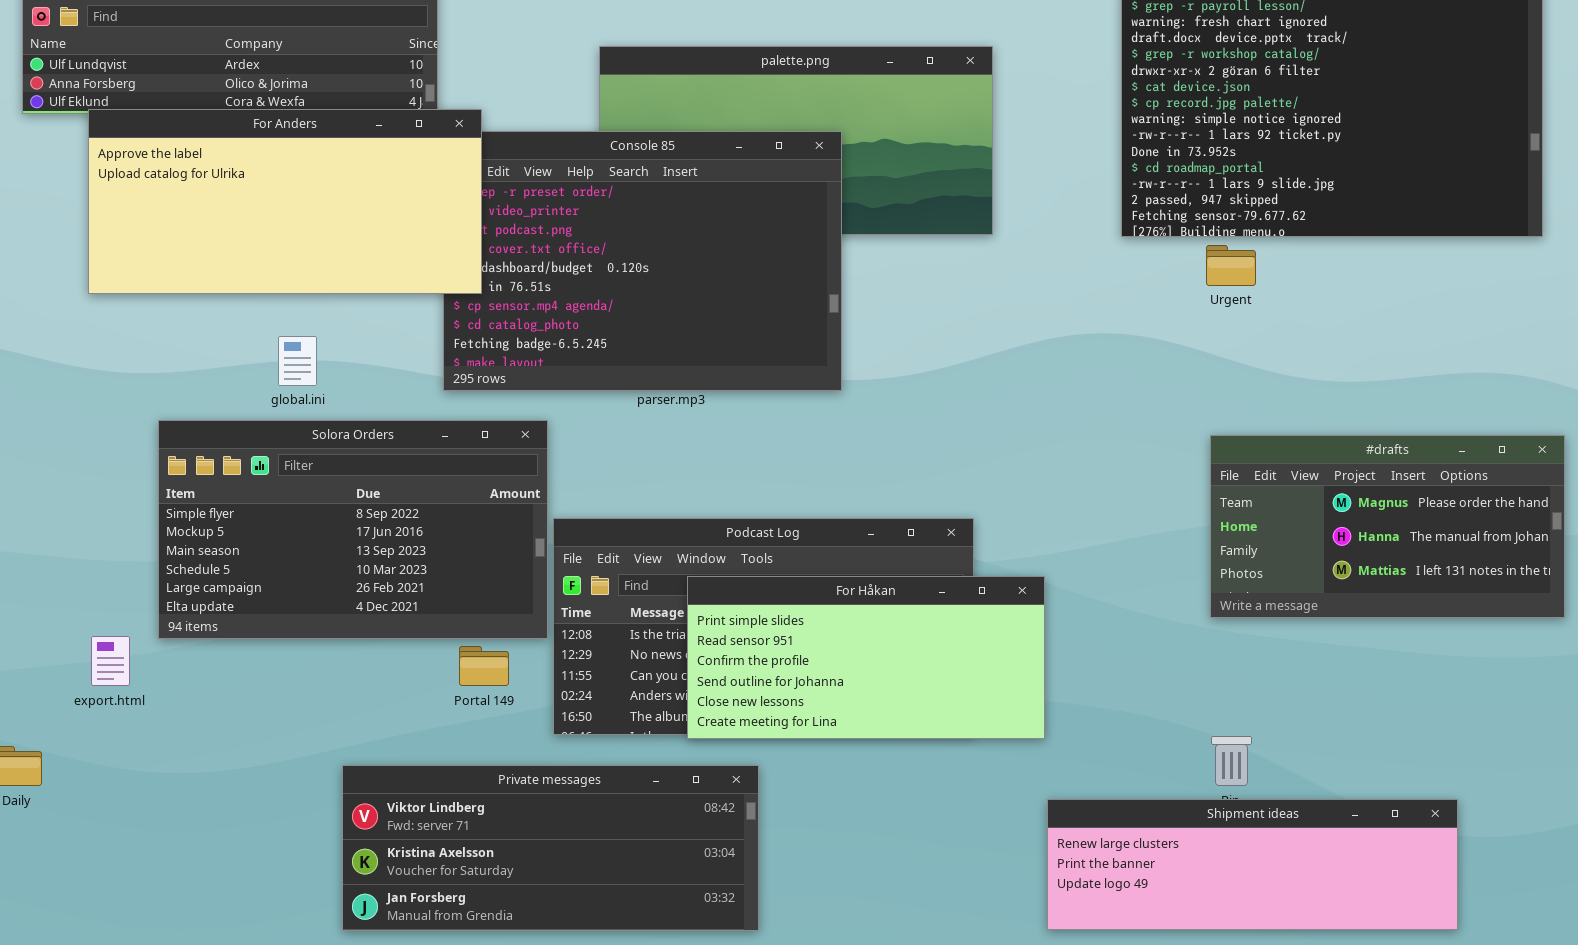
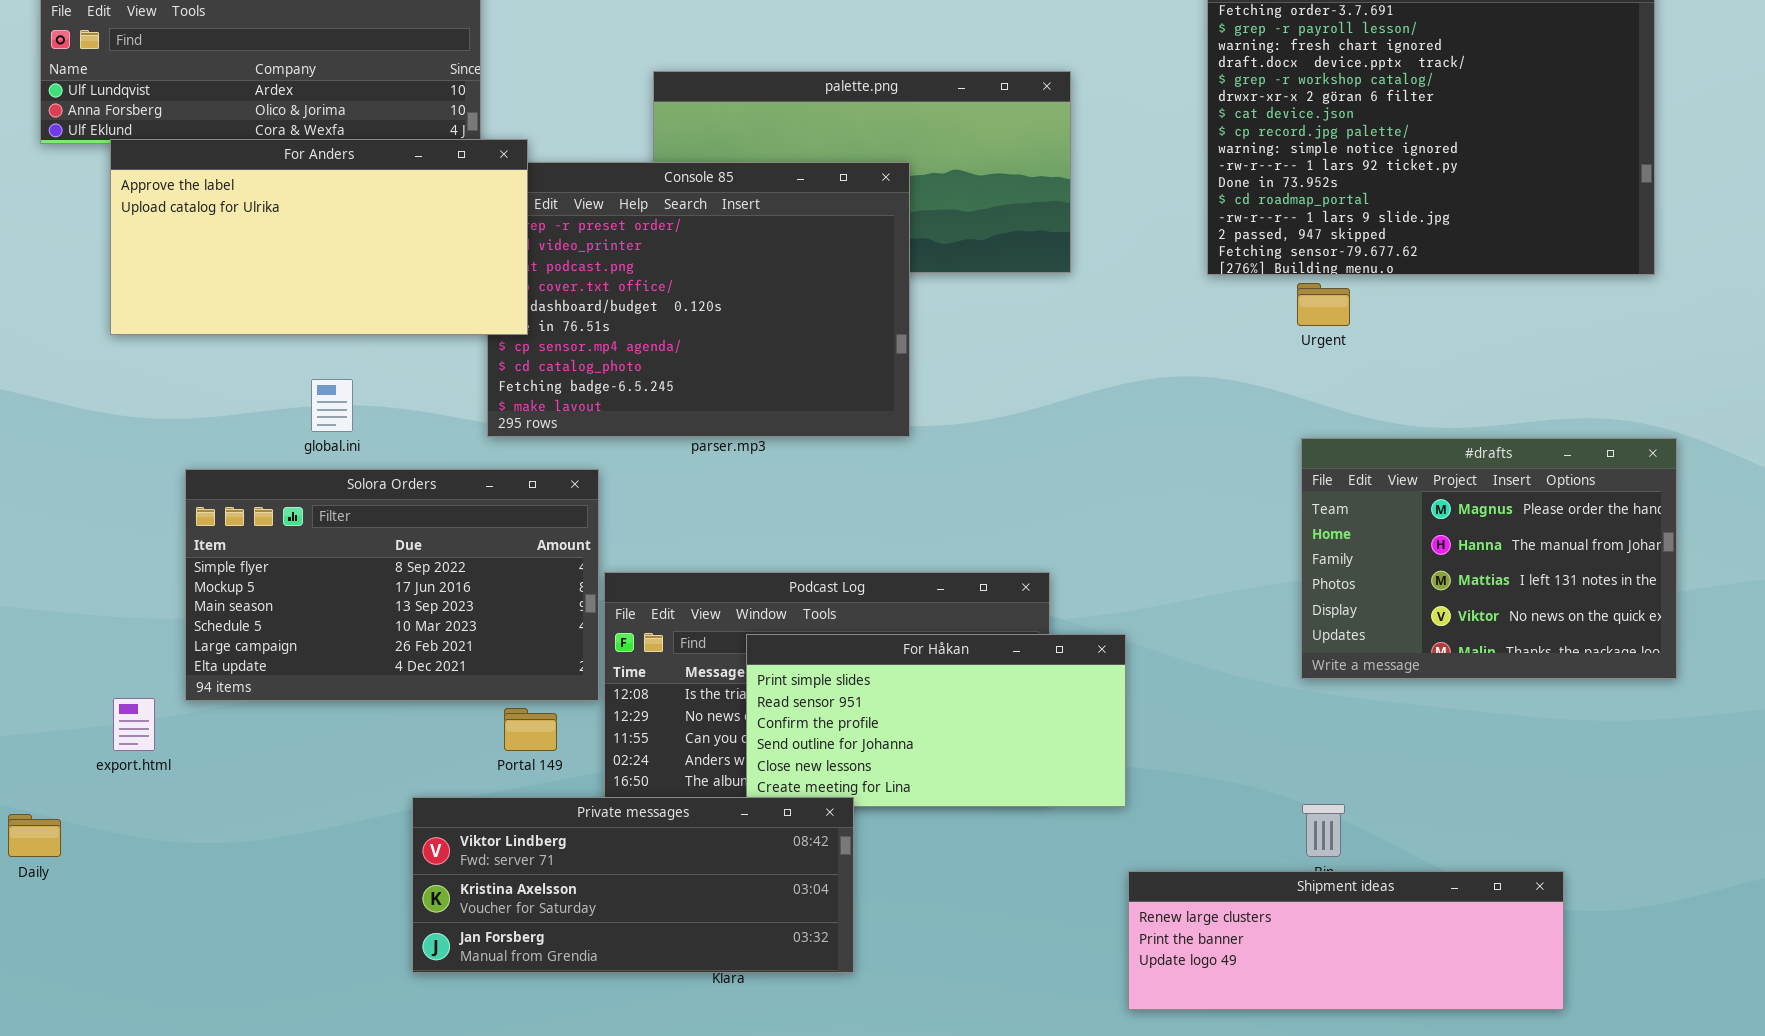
#drafts: [1210,435,1565,618] -> [1301,438,1677,679], resized
Private messages: [342,765,759,931] -> [412,797,854,973], moved

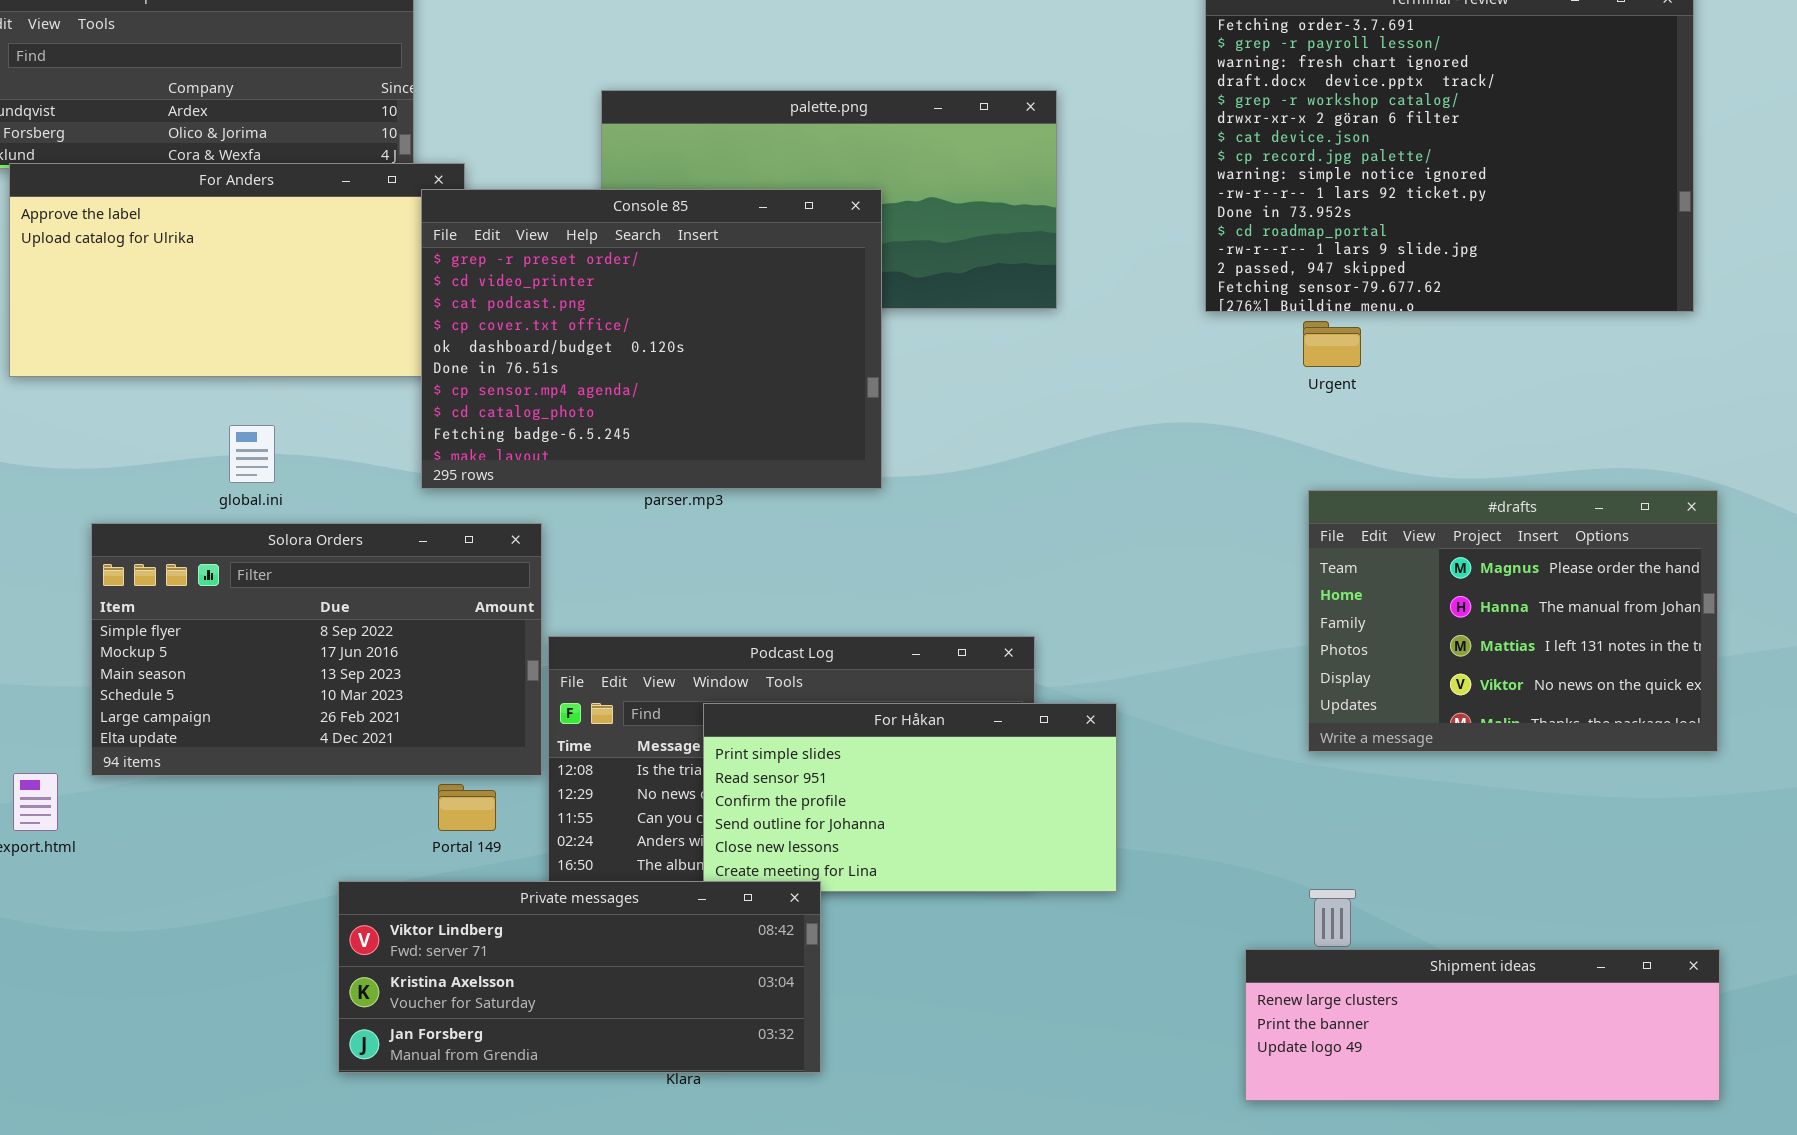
Console 85: [487,162,910,437] -> [421,189,882,489], raised
Shipment ideas: [1128,871,1564,1010] -> [1245,949,1720,1101], moved

